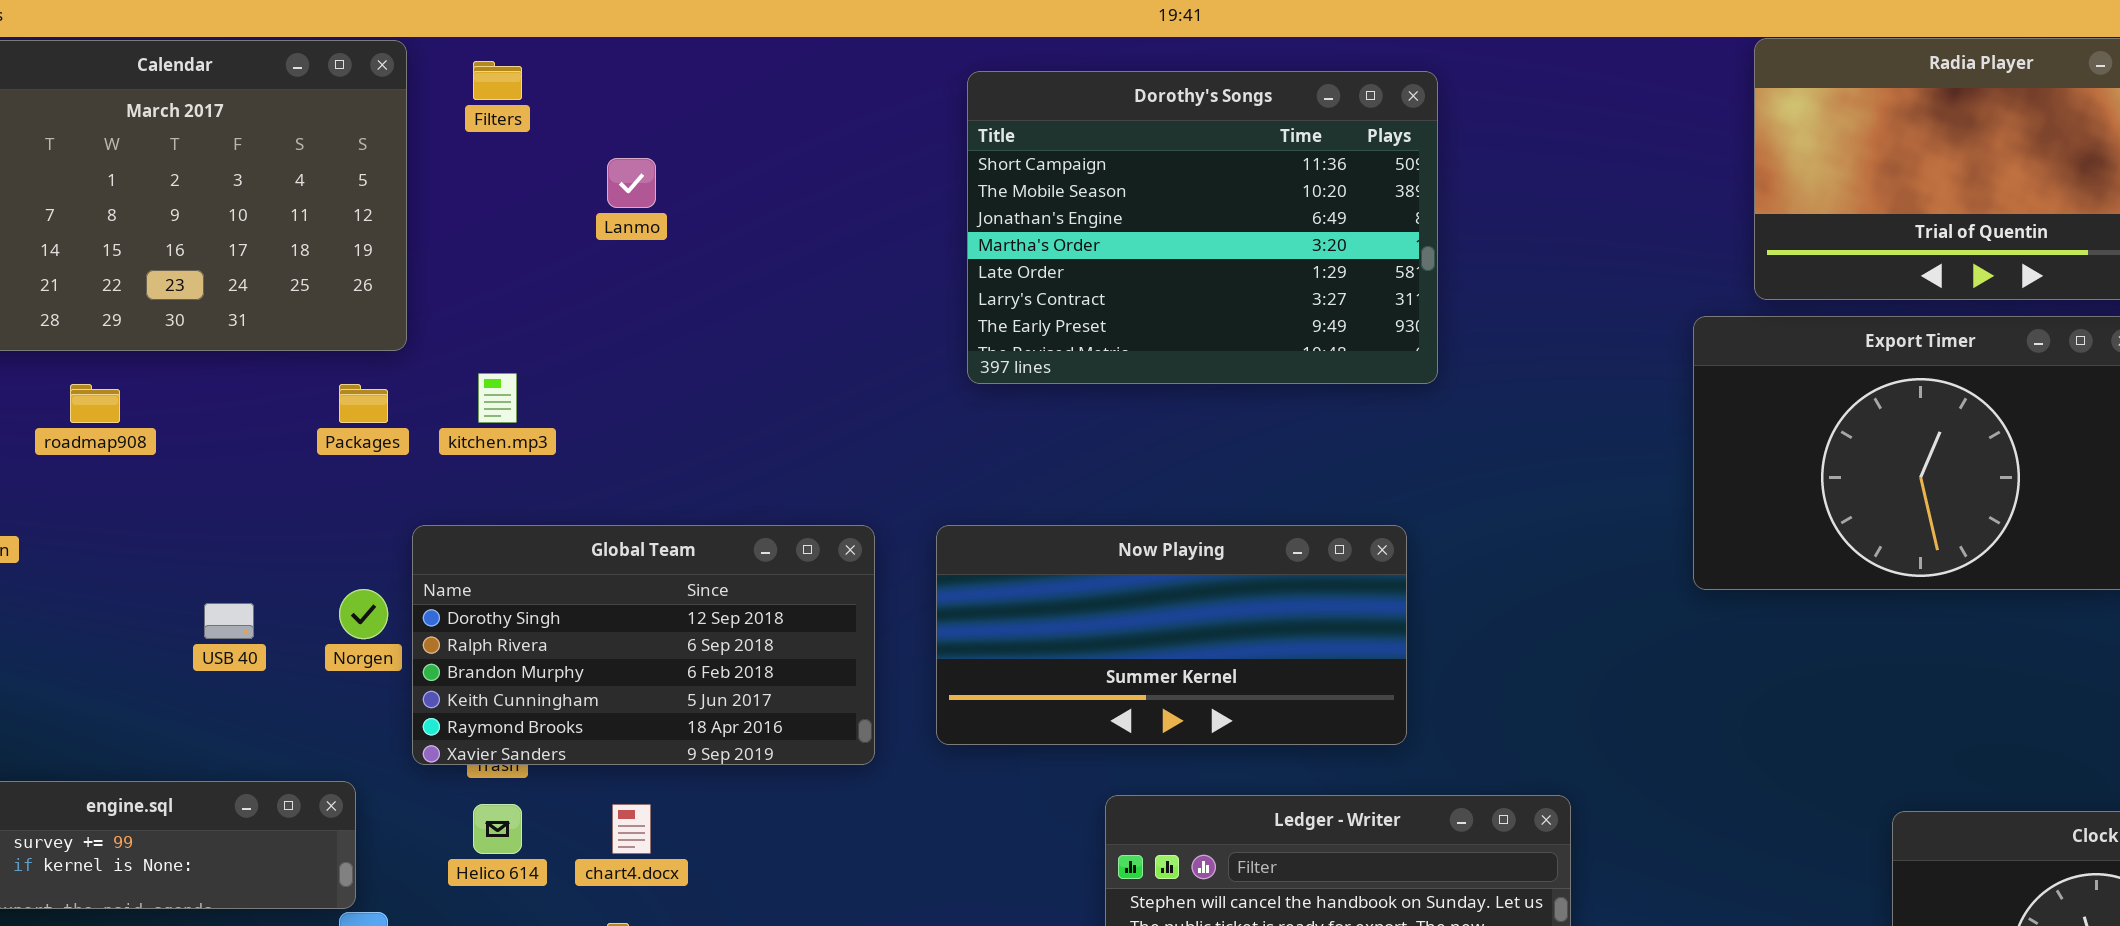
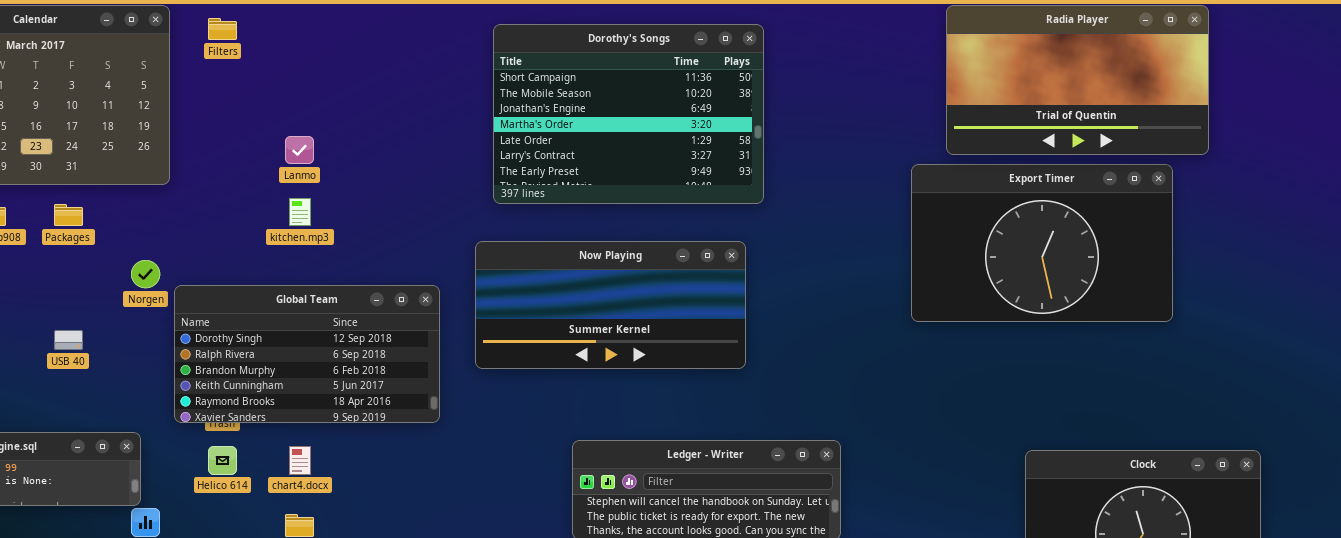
Lanmo: [607,158,656,208] -> [285,136,314,164], moved
kitchen.mp3: [478,373,517,423] -> [289,198,311,226], moved
Packages: [339,384,388,423] -> [54,204,83,226], moved
Now Playing: [936,525,1407,745] -> [475,241,746,369], moved
Norgen: [339,589,388,639] -> [131,260,160,288], moved

